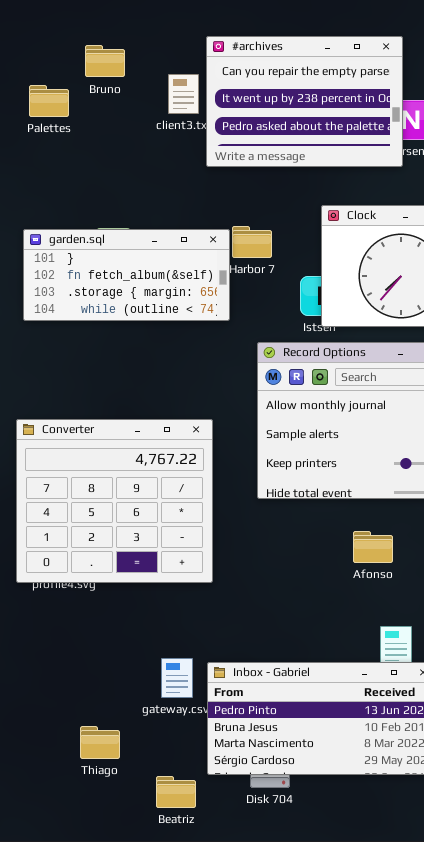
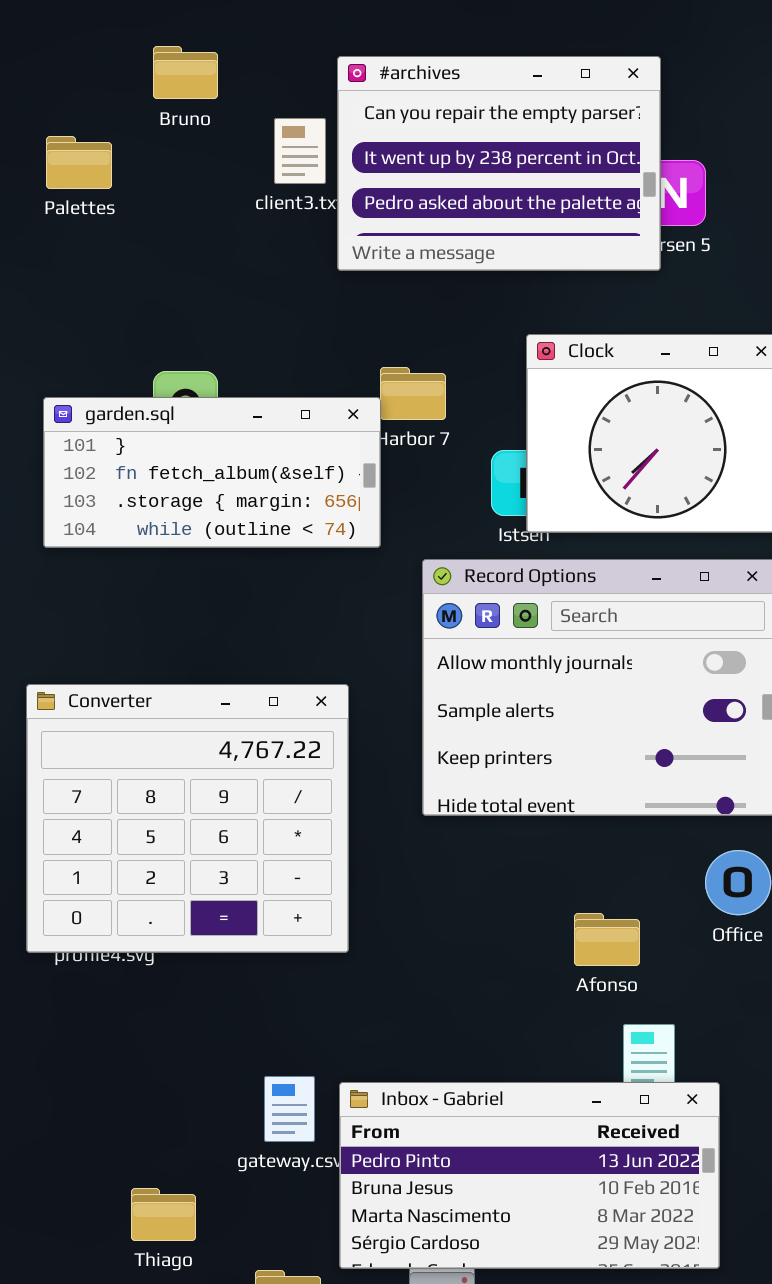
Bruno: [85,45,125,77] -> [153,46,218,99], moved
garden.sql: [23,229,230,321] -> [43,397,381,548], moved
Afonso: [353,531,393,563] -> [574,913,640,966], moved

